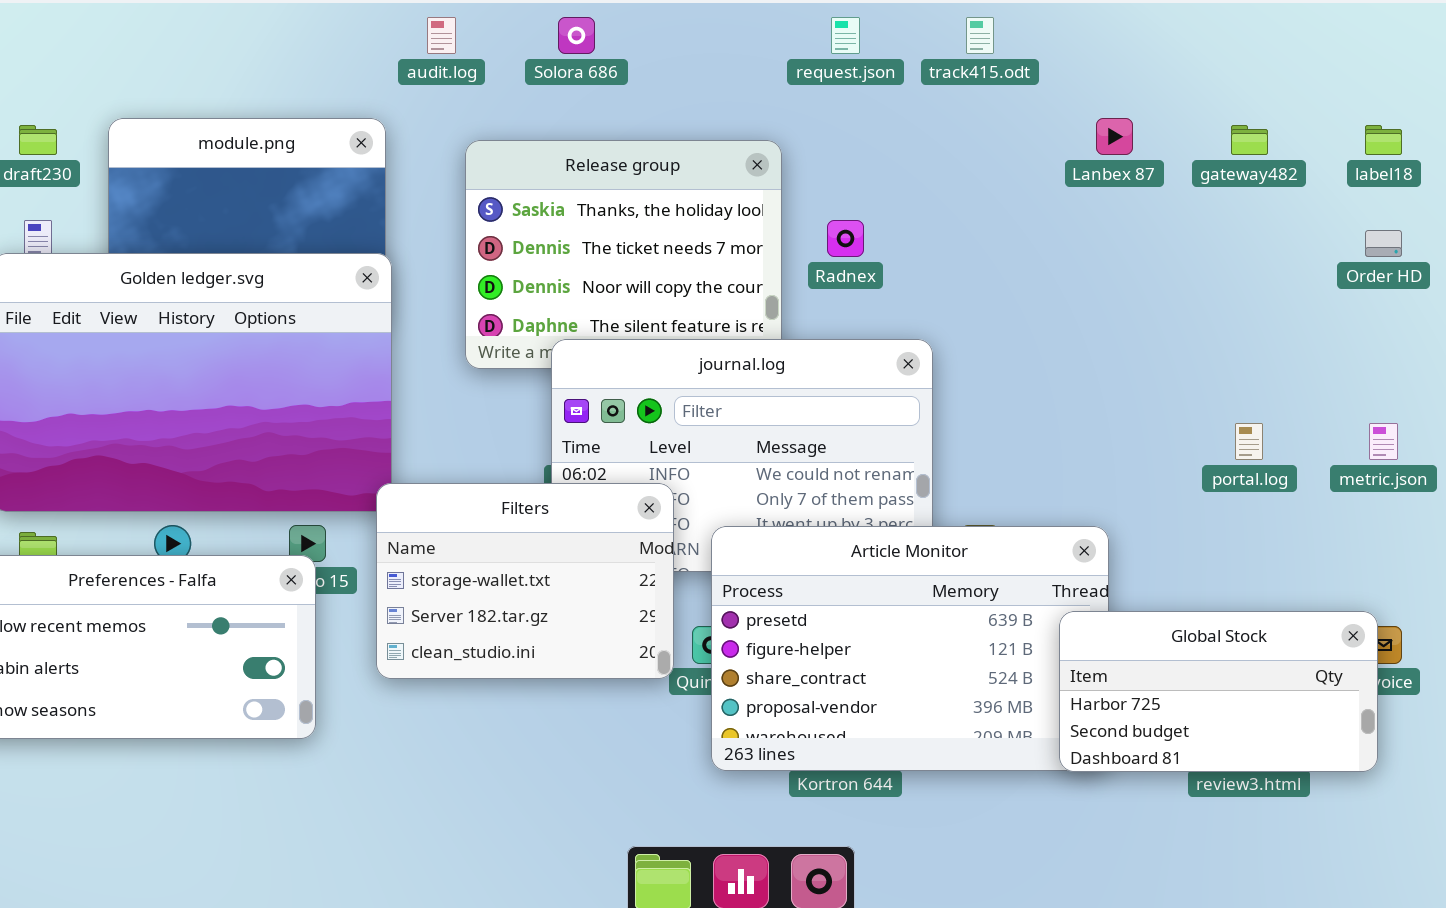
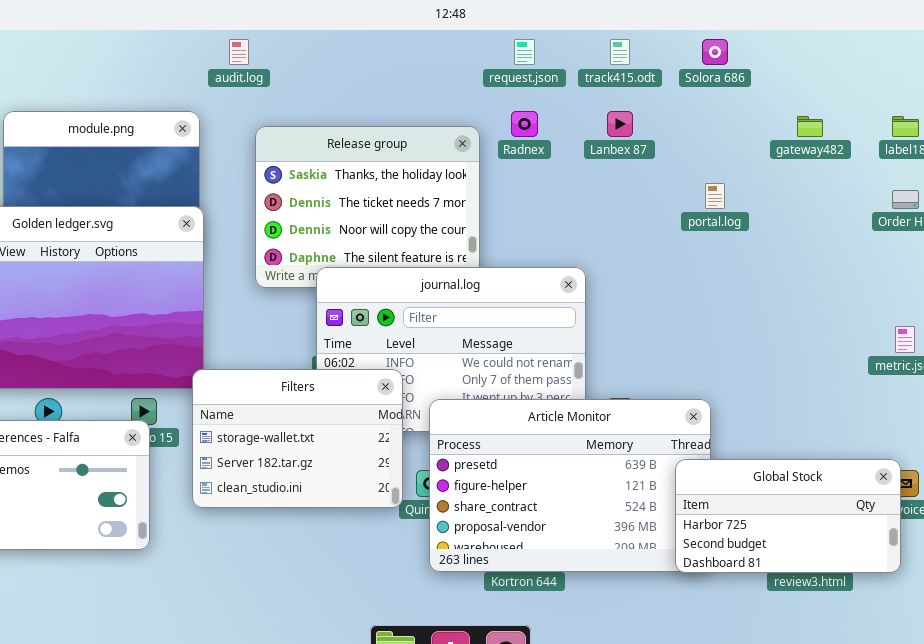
Solora 686: [558,17,595,54] -> [702,39,728,65], moved
Lanbex 87: [1096,118,1133,155] -> [607,111,633,137], moved
Radnex: [827,220,864,257] -> [511,111,538,137], moved
portal.log: [1235,423,1263,460] -> [705,183,725,209], moved

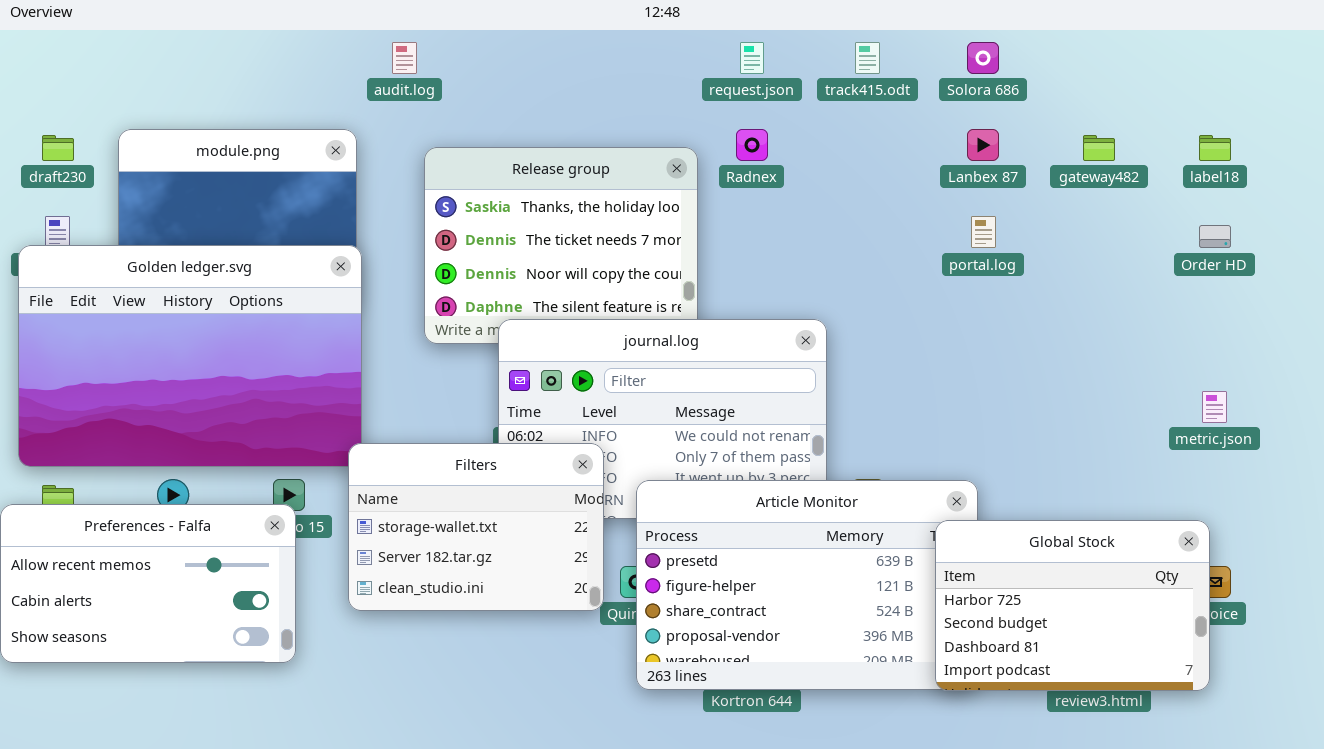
Lanbex 87: [607,111,633,137] -> [967,129,999,161], moved
Global Stock: [675,459,901,573] -> [935,520,1210,691], resized

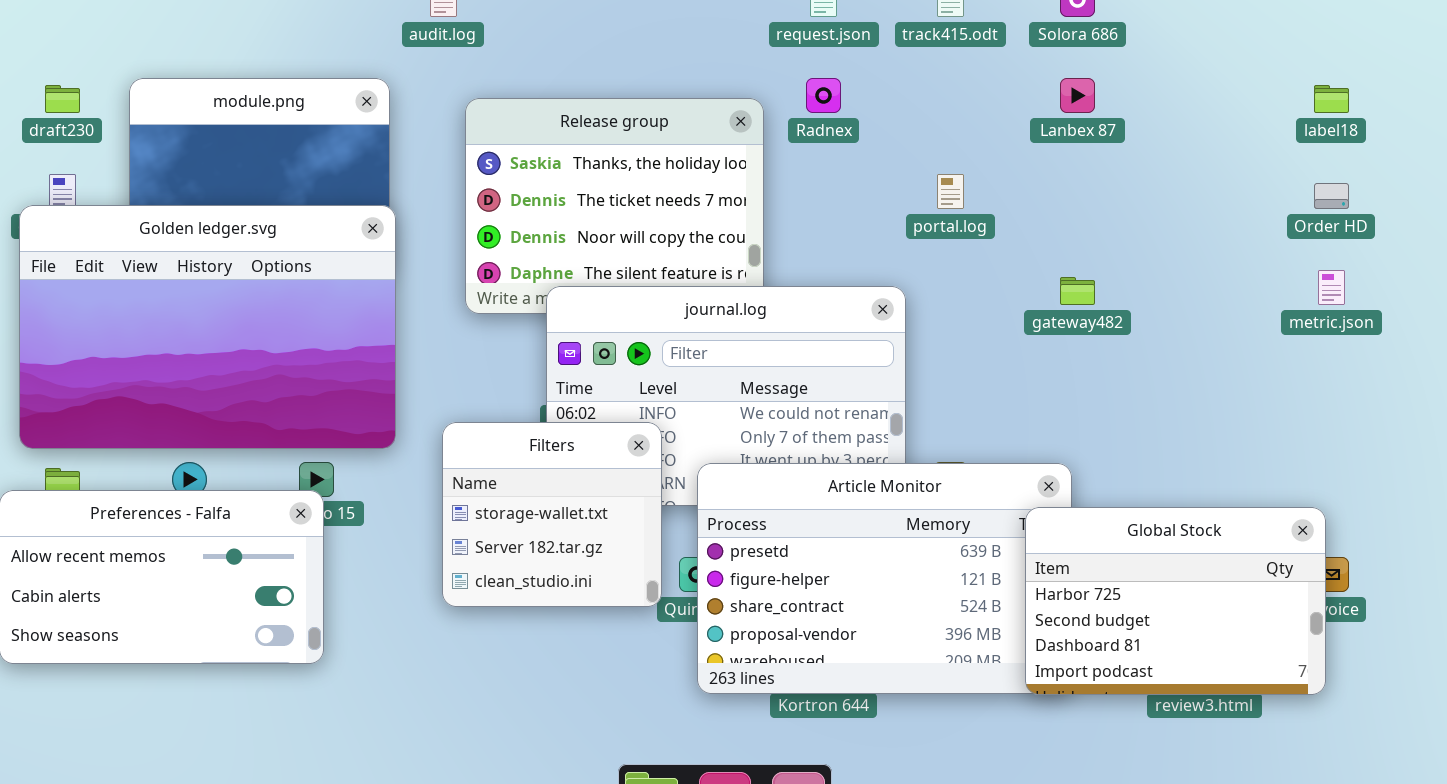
gateway482: [1083,135,1115,161] -> [1060,277,1095,305], moved
portal.log: [971,216,996,248] -> [937,174,964,209], moved
metric.json: [1202,391,1227,423] -> [1318,270,1345,305], moved
Filters: [348,443,604,611] -> [442,422,662,607], resized

